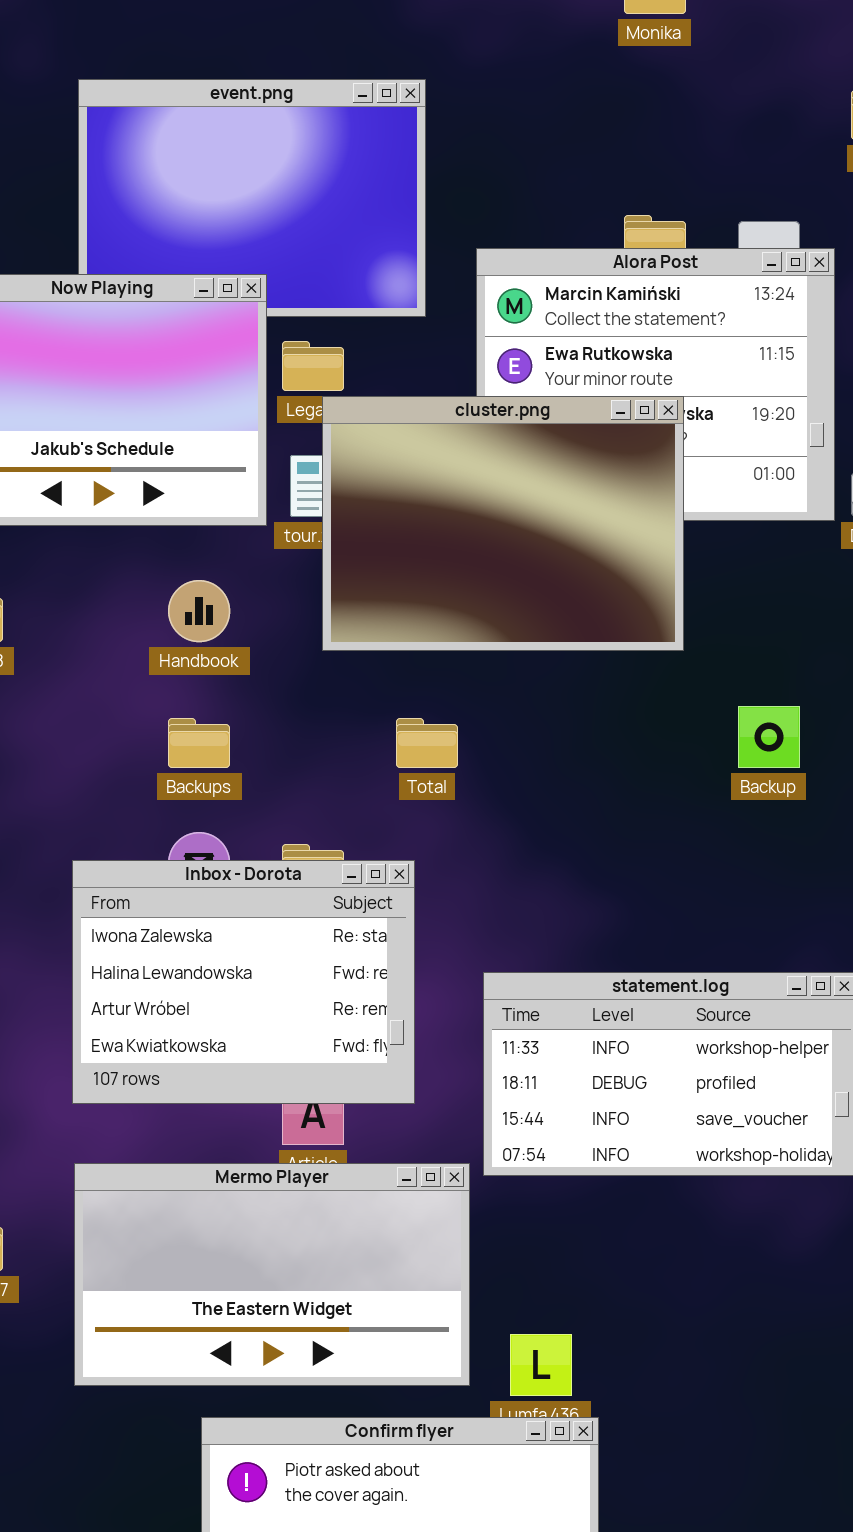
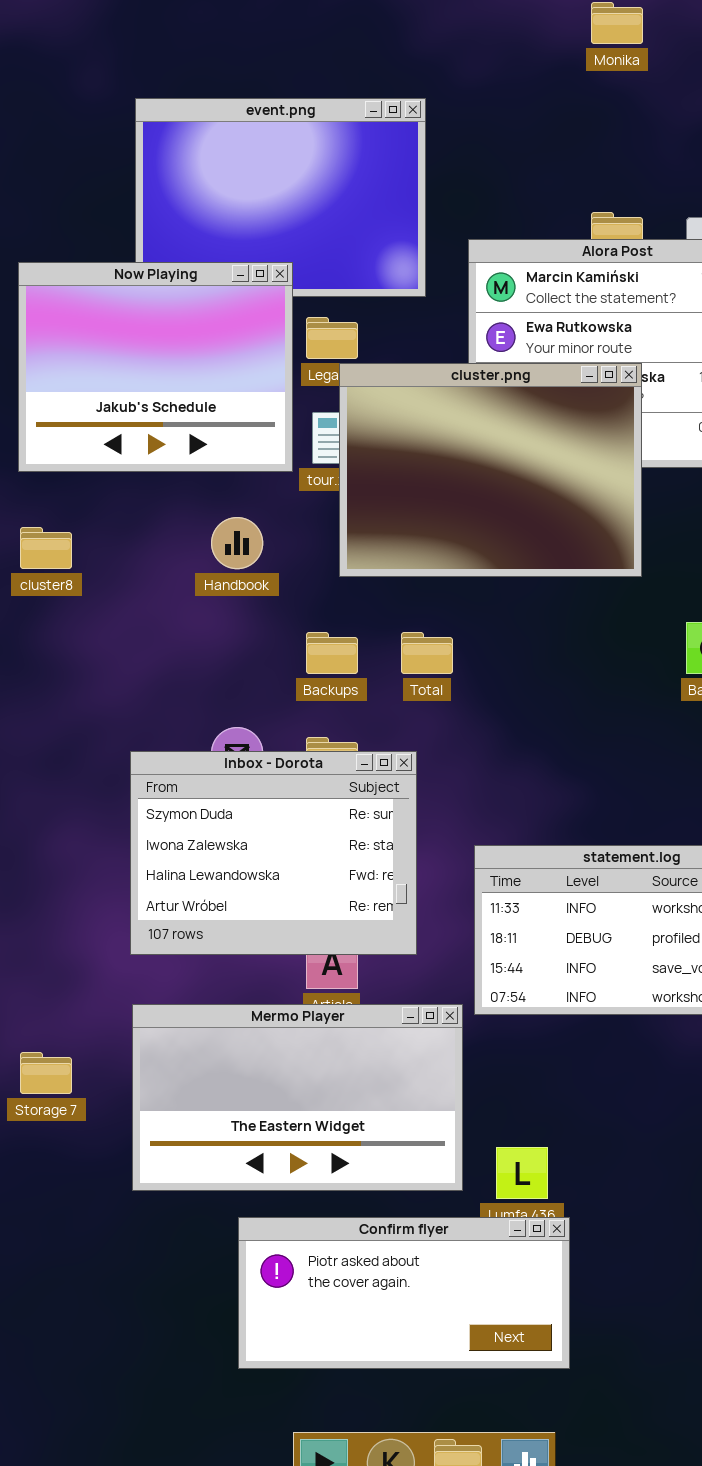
Backups: [168,718,230,768] -> [306,632,358,674], moved
Inbox - Dorota: [72,860,415,1104] -> [130,751,417,955], scrolled up 1 row

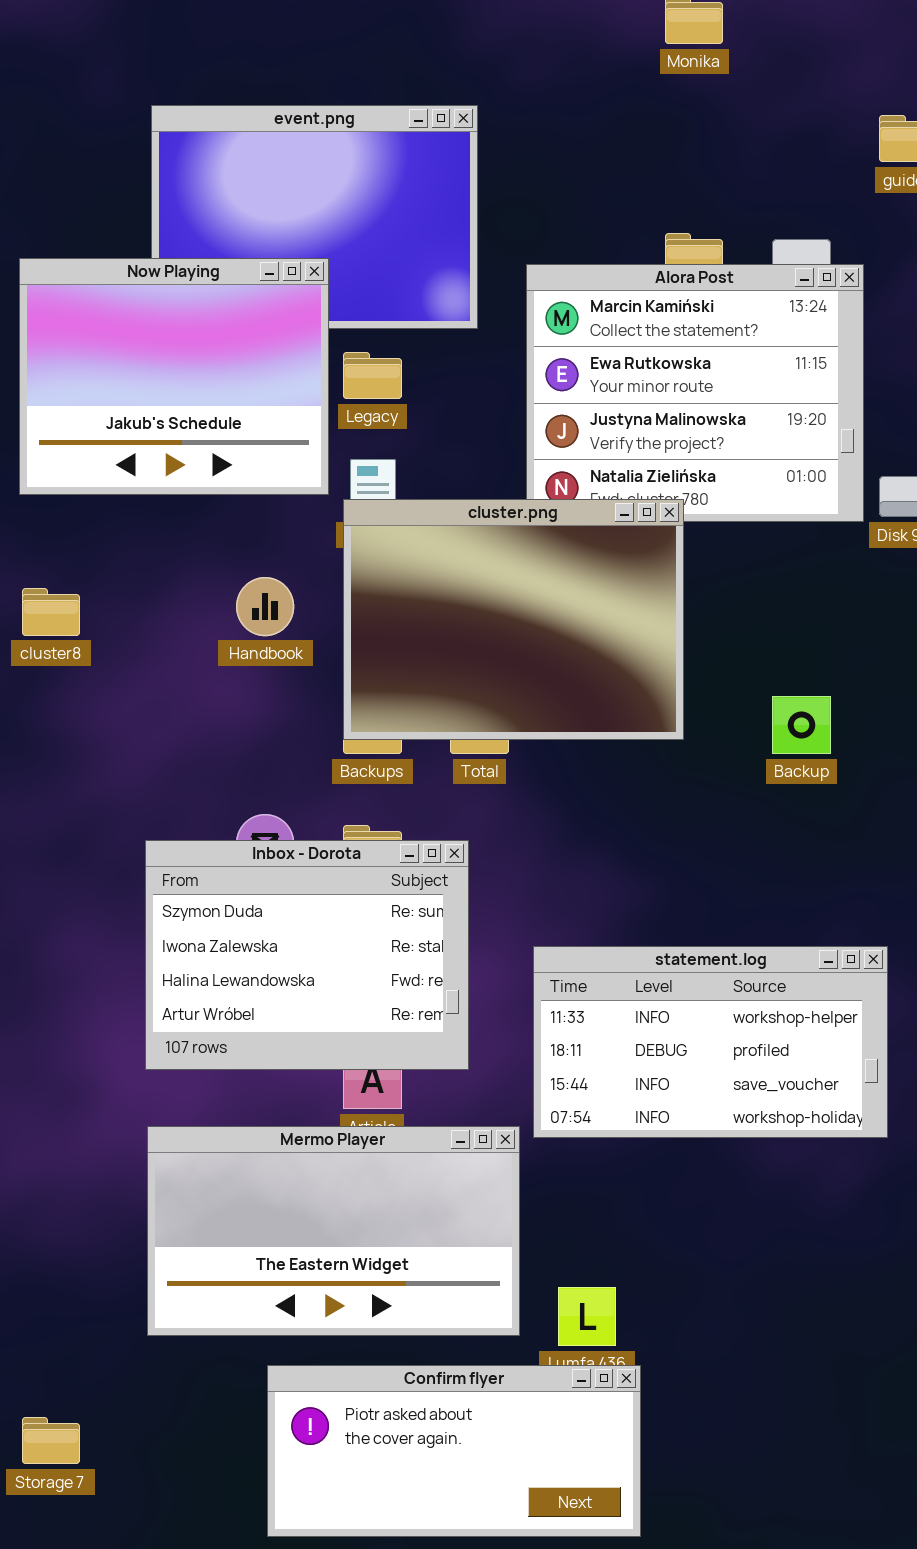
Now Playing: [18,262,293,472] -> [19,258,329,495], moved
cluster.png: [339,363,642,577] -> [343,499,684,740], moved
Storage 7: [20,1052,72,1094] -> [22,1417,80,1464], moved

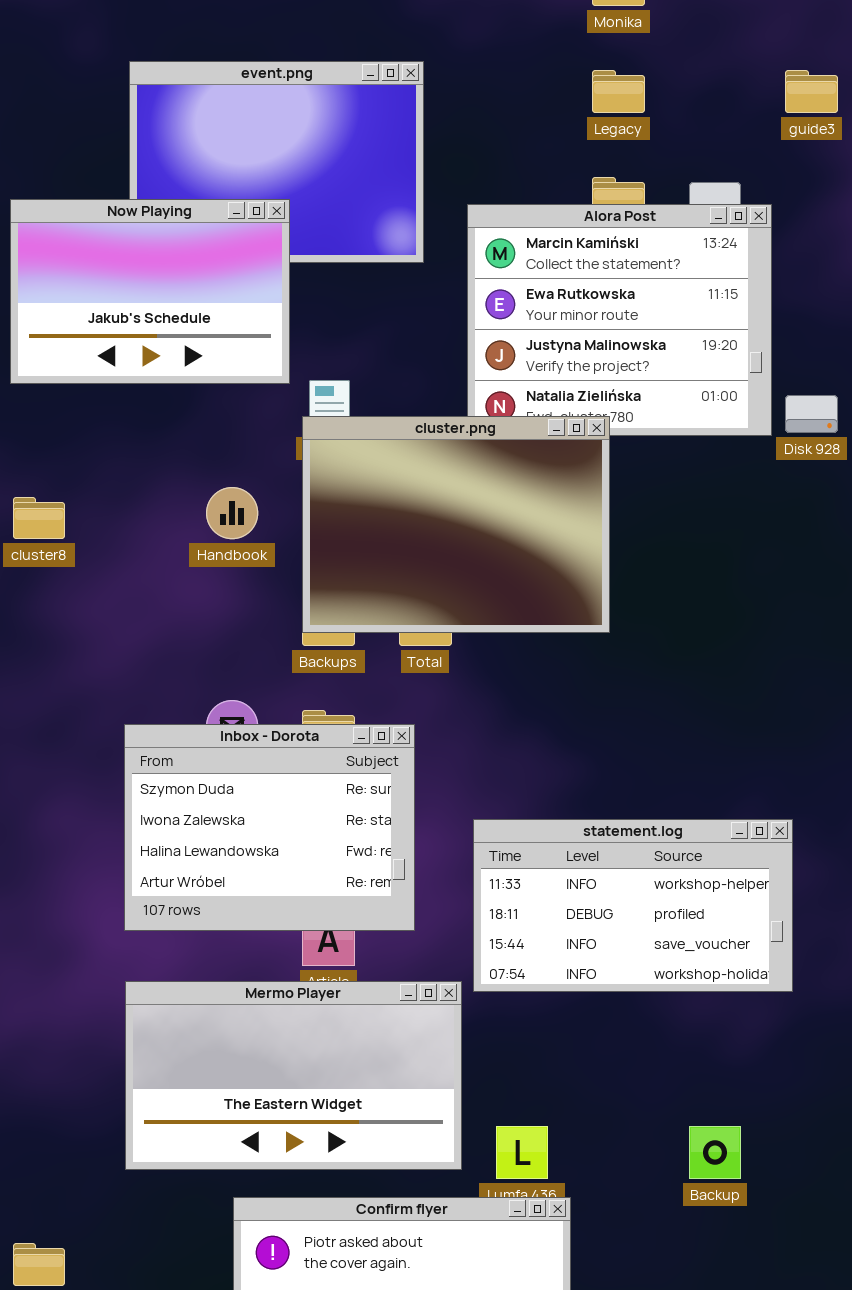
Now Playing: [19,258,329,495] -> [10,199,290,384], resized
Legacy: [343,352,402,399] -> [592,70,645,113], moved
Backup: [772,696,831,754] -> [689,1126,741,1179], moved

